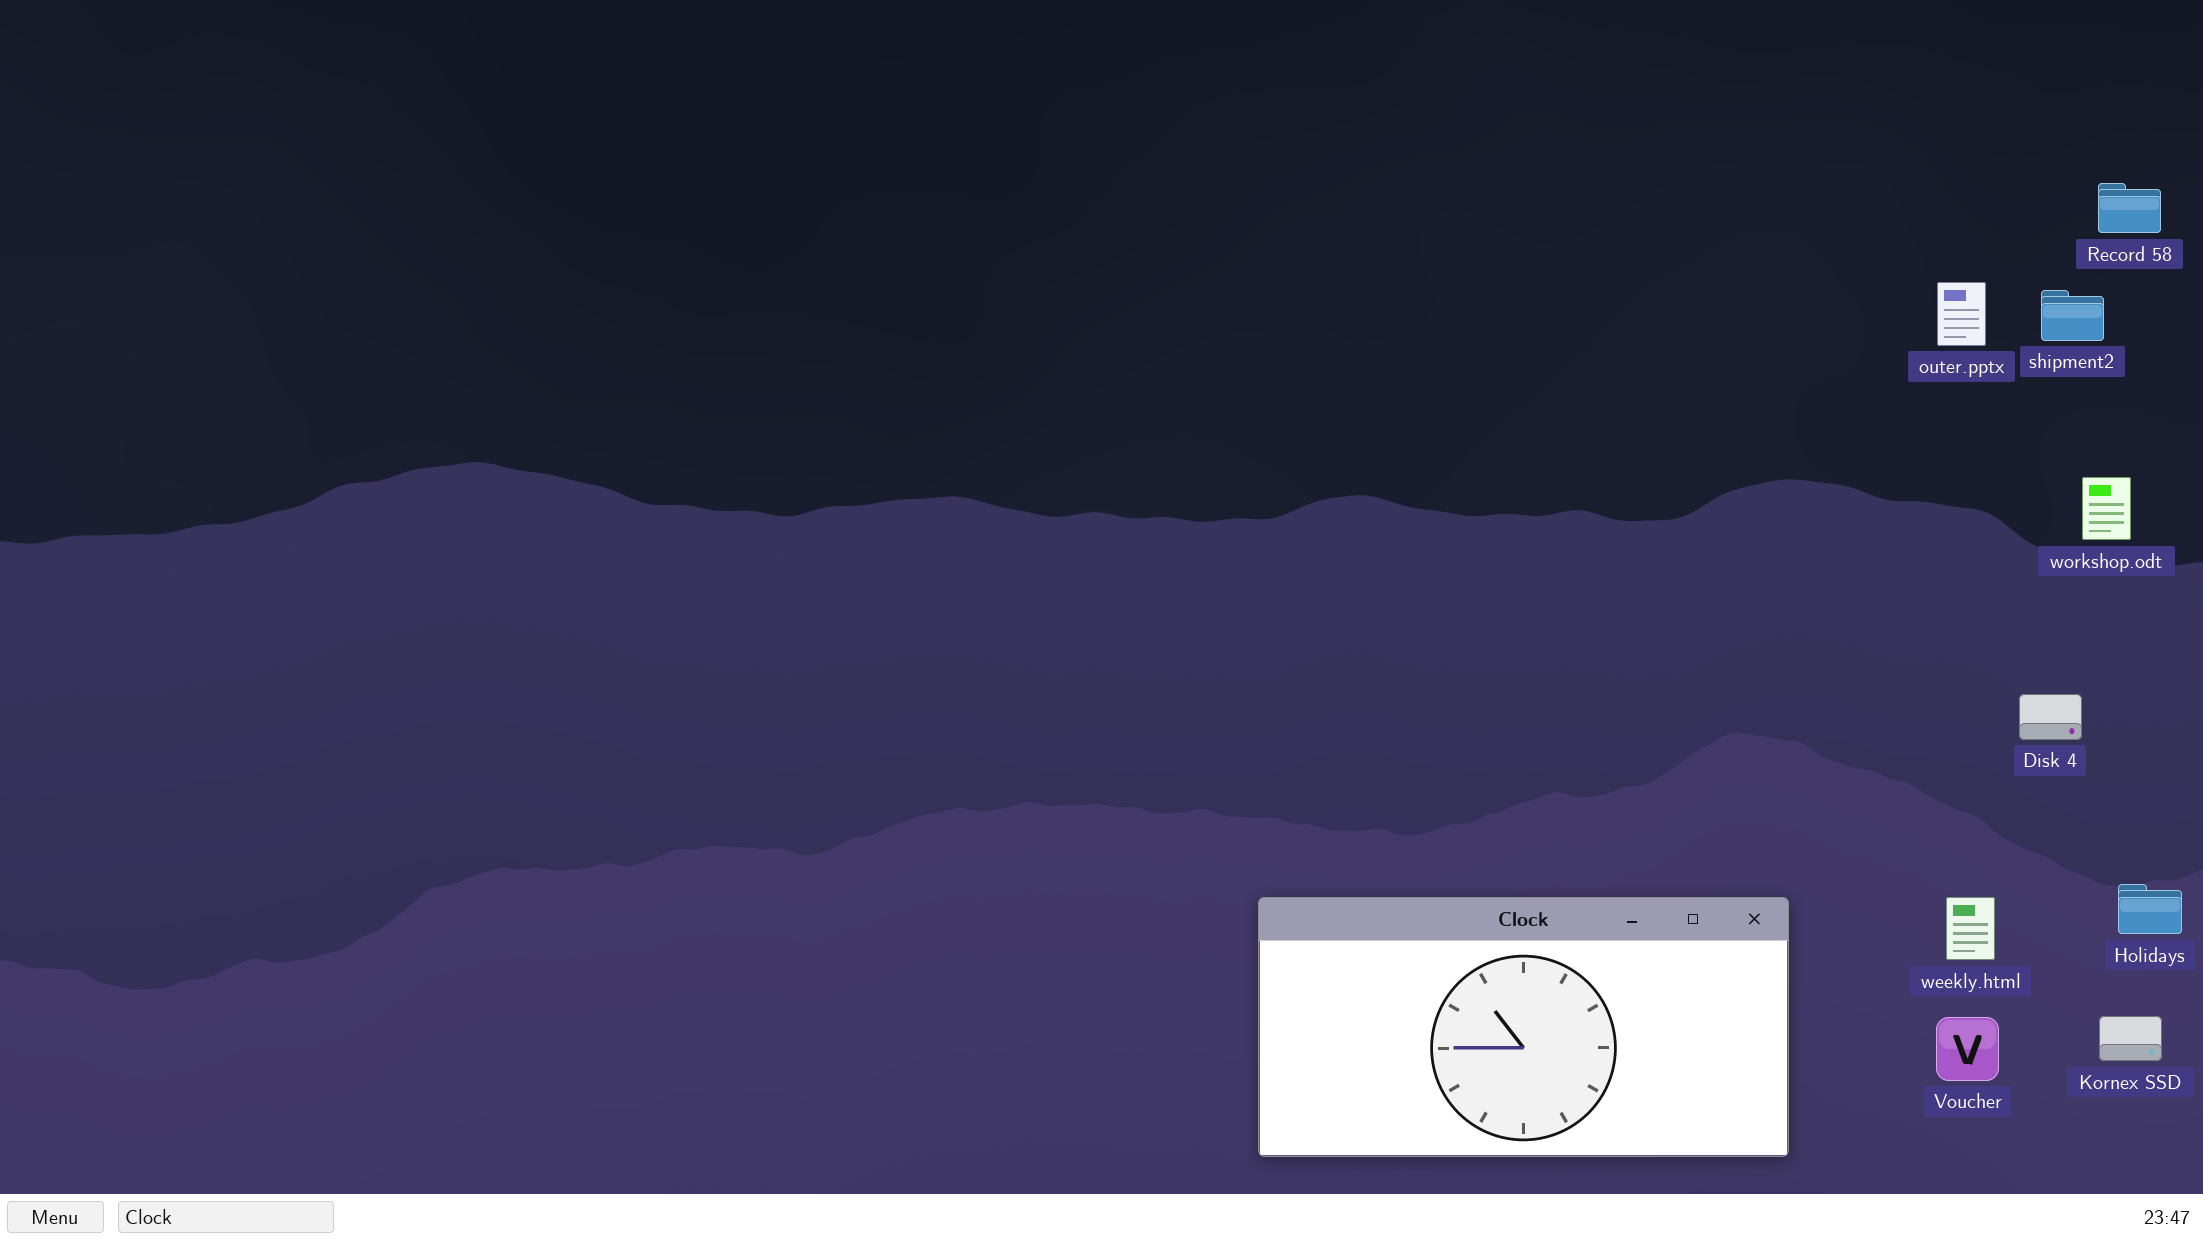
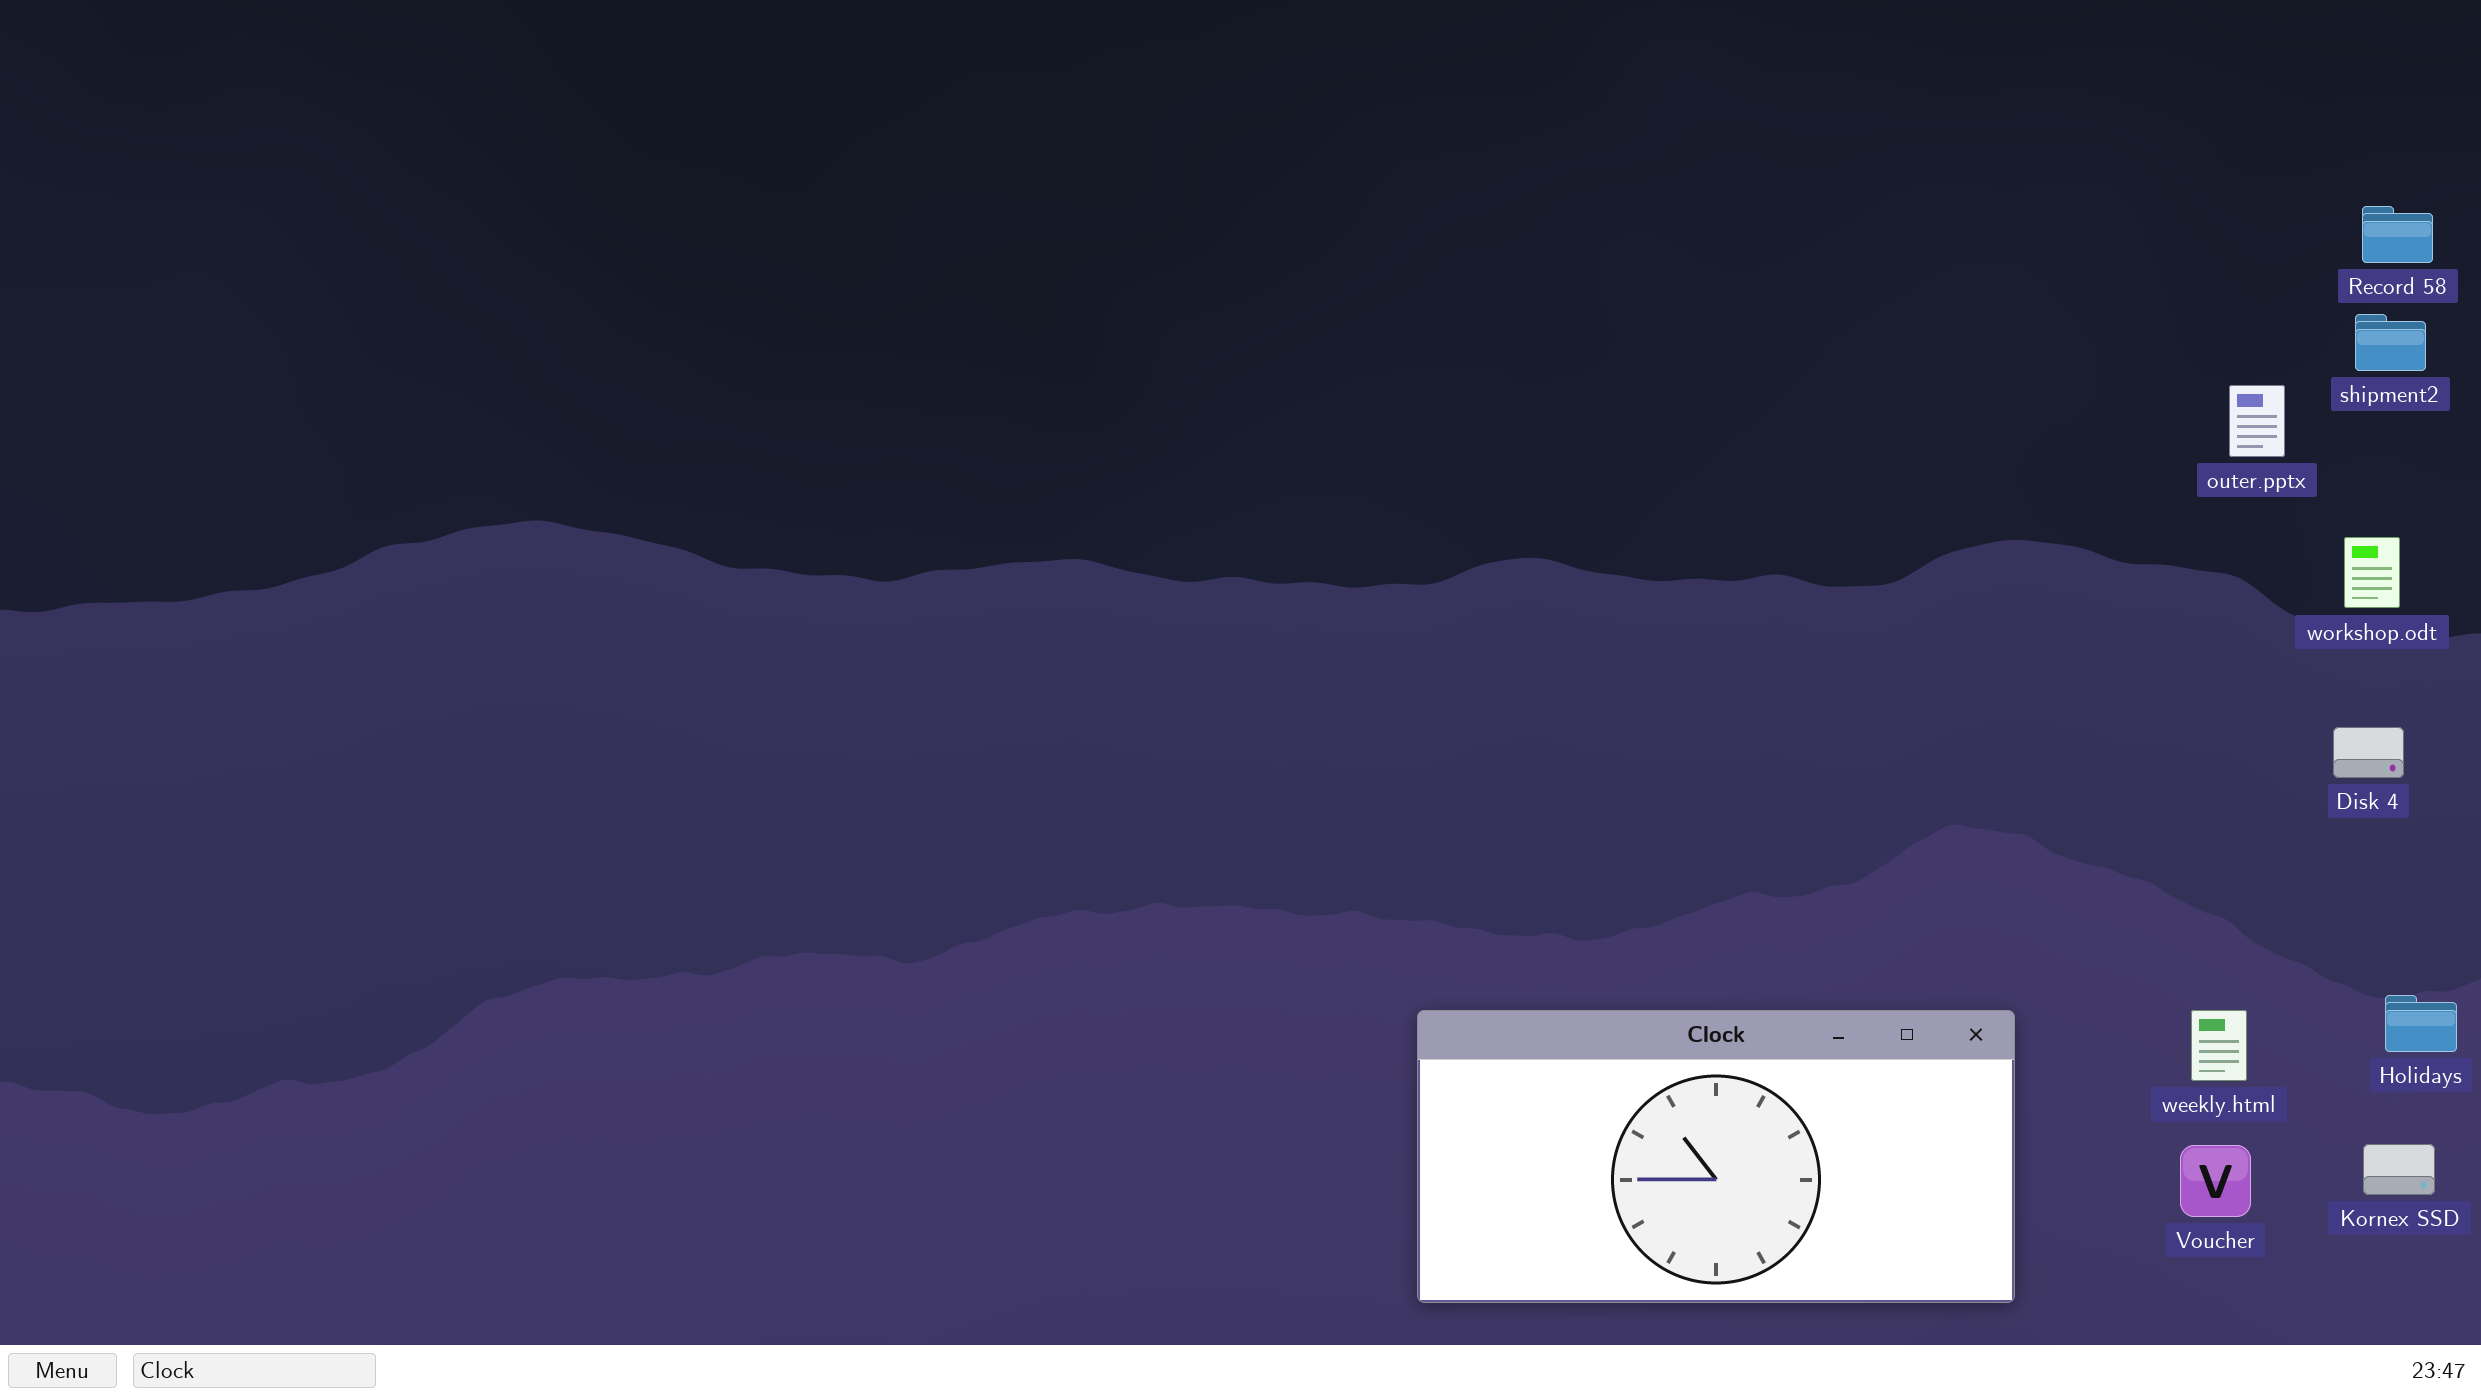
outer.pptx: [1937,282,1986,346] -> [2229,385,2285,457], moved
shipment2: [2041,290,2104,341] -> [2355,314,2426,371], moved
Disk 4: [2019,694,2082,740] -> [2333,727,2404,778], moved

